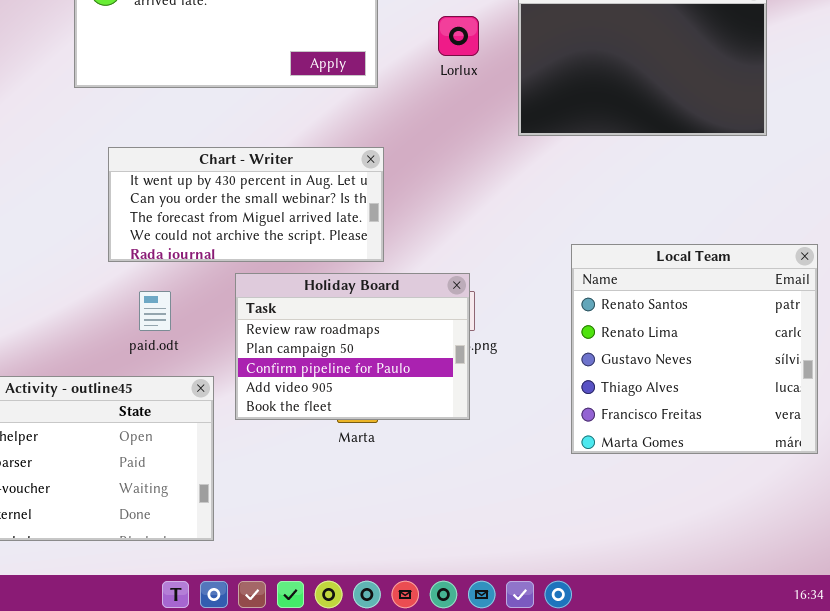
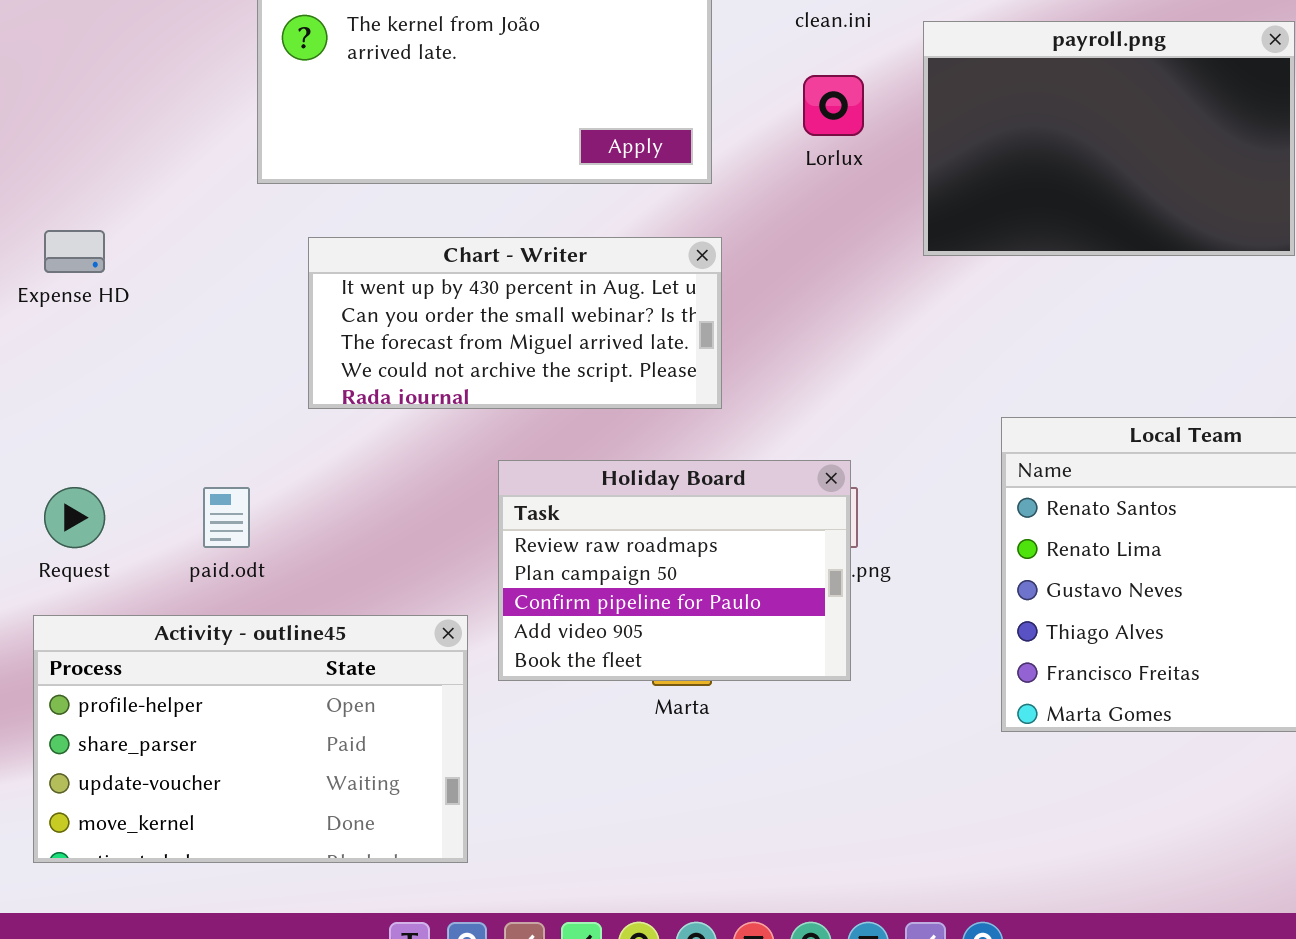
Chart - Writer: [108,147,384,262] -> [308,237,722,409], moved
paid.odt: [139,291,171,331] -> [203,487,250,548], moved

